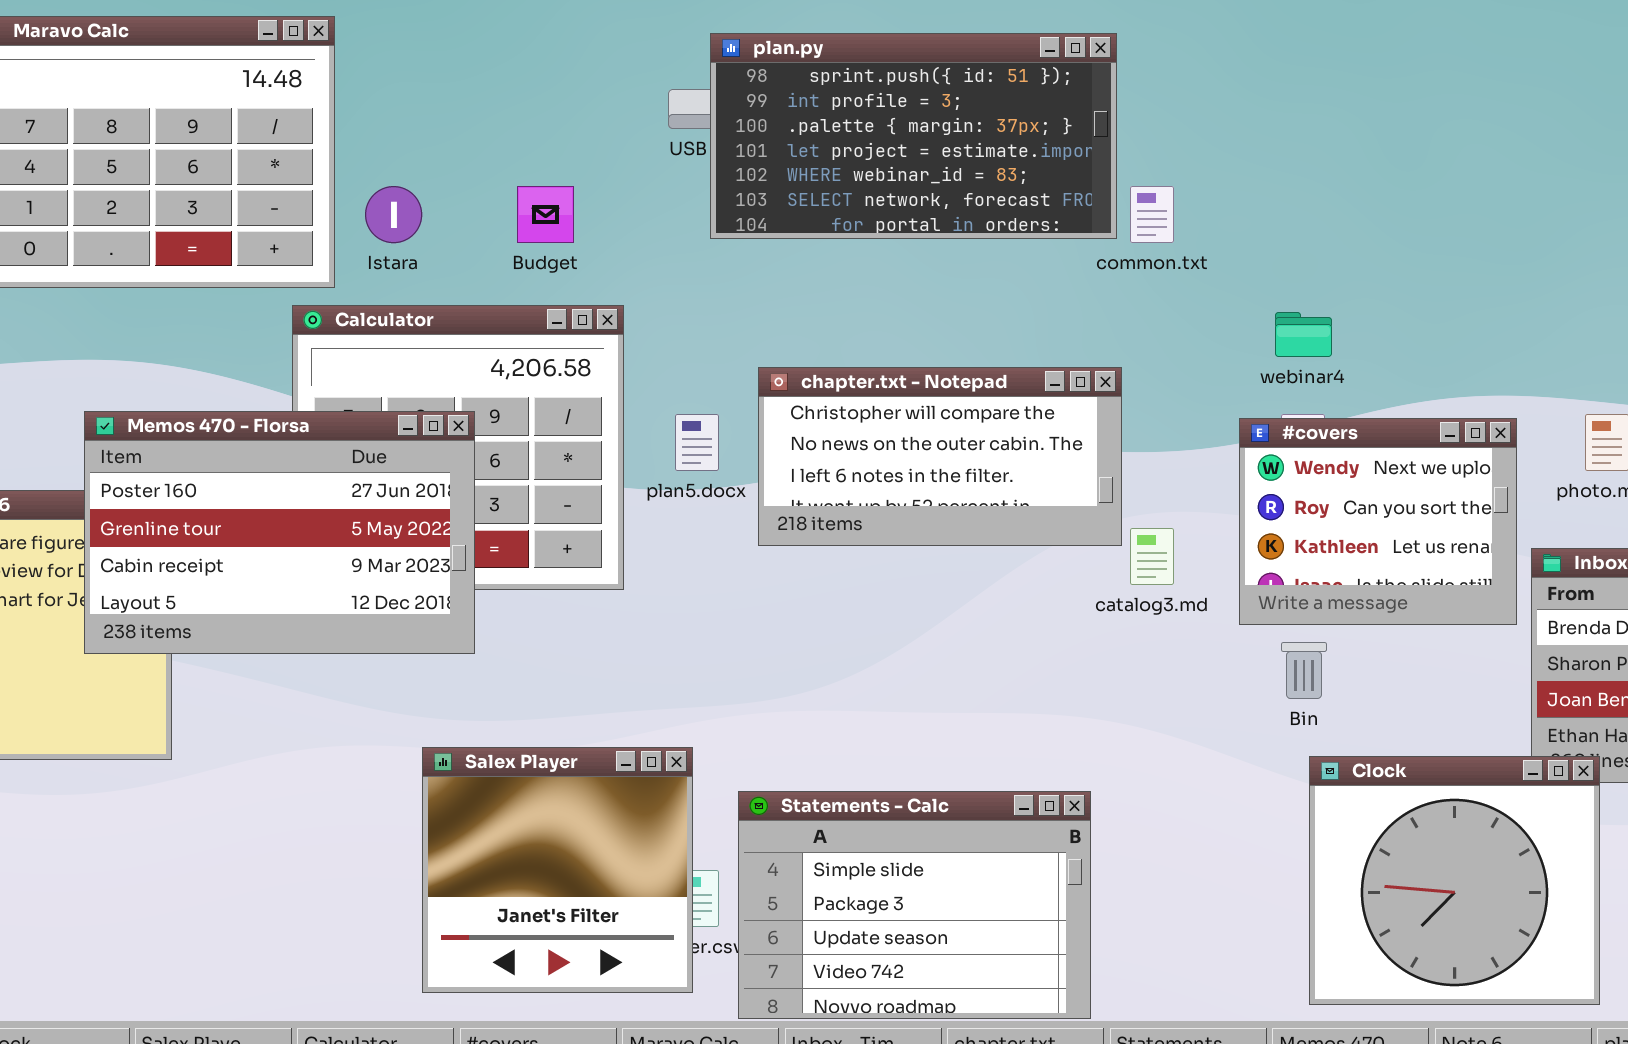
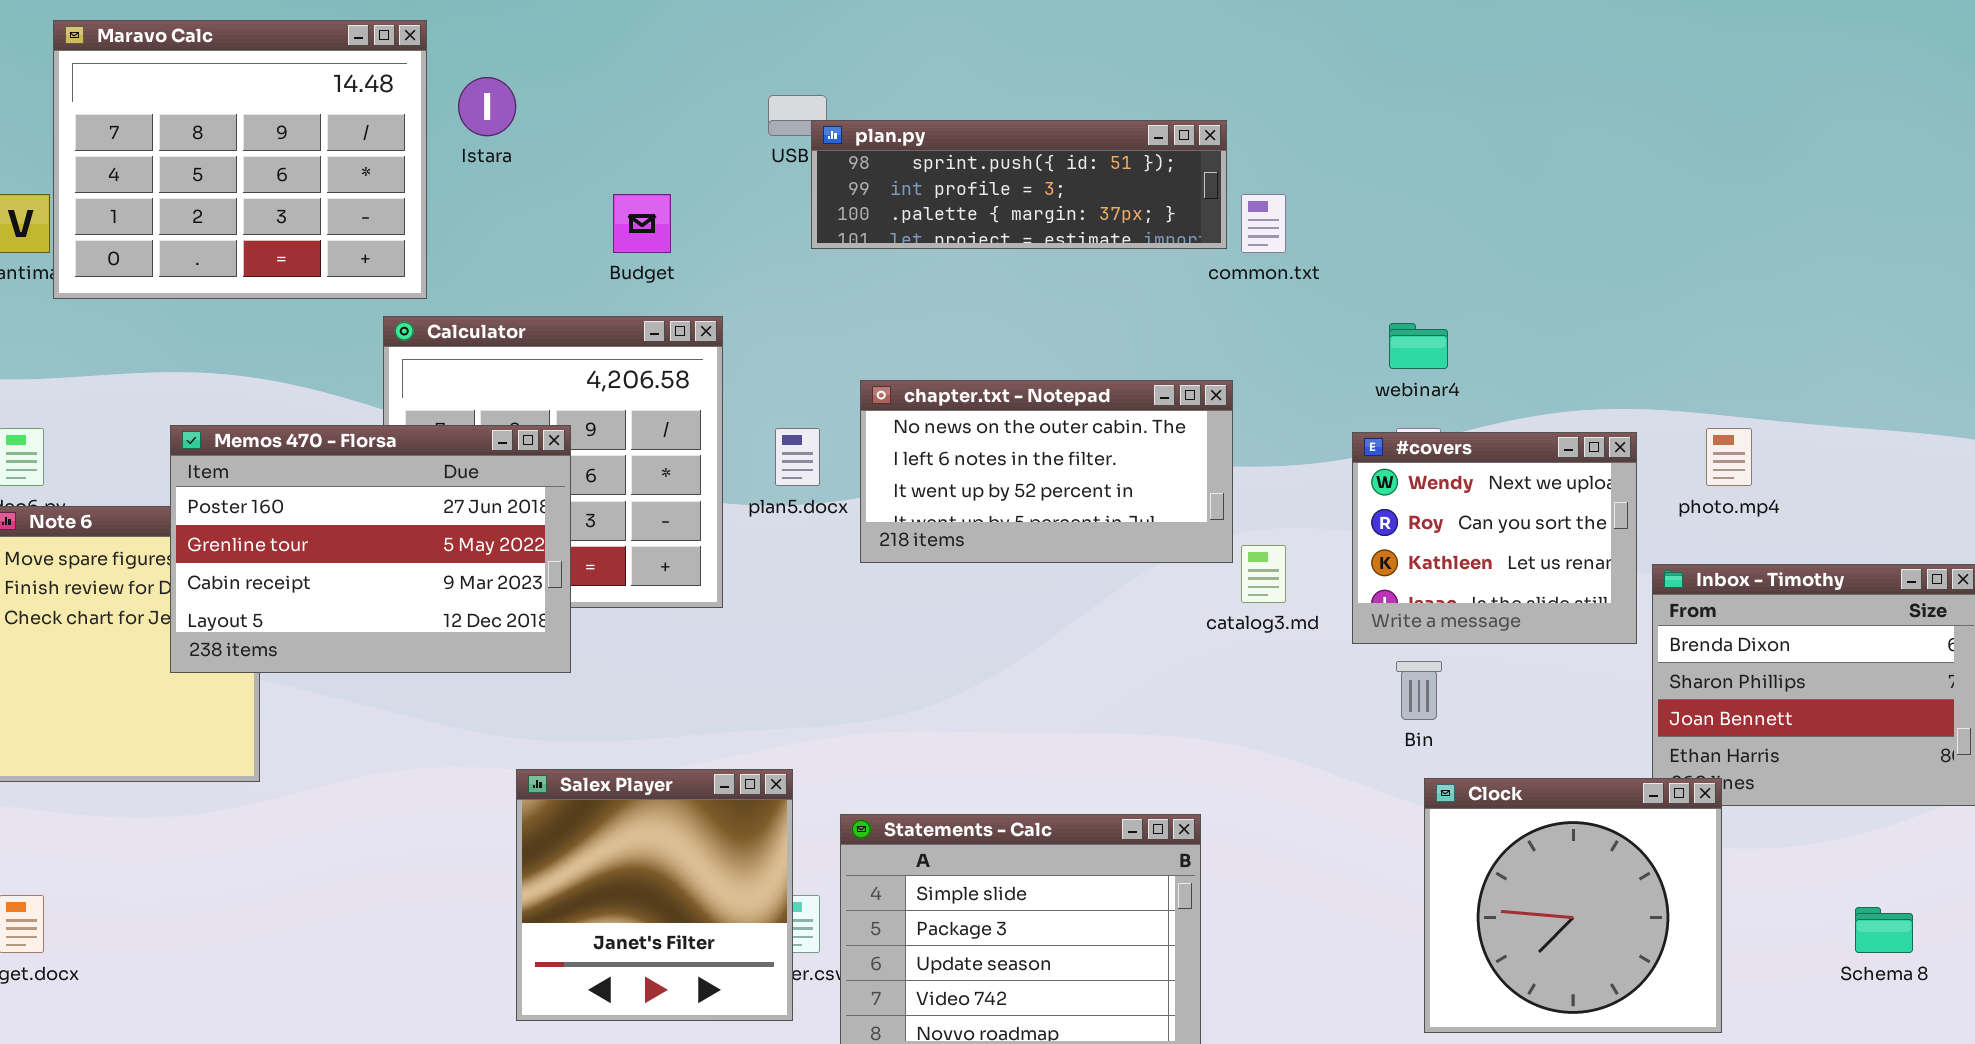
plan.py: [710,33,1117,239] -> [811,120,1227,249], resized
Istara: [365,186,422,243] -> [458,77,516,136], moved
chapter.txt - Notepad: [758,367,1122,546] -> [860,380,1233,563], scrolled down 1 row

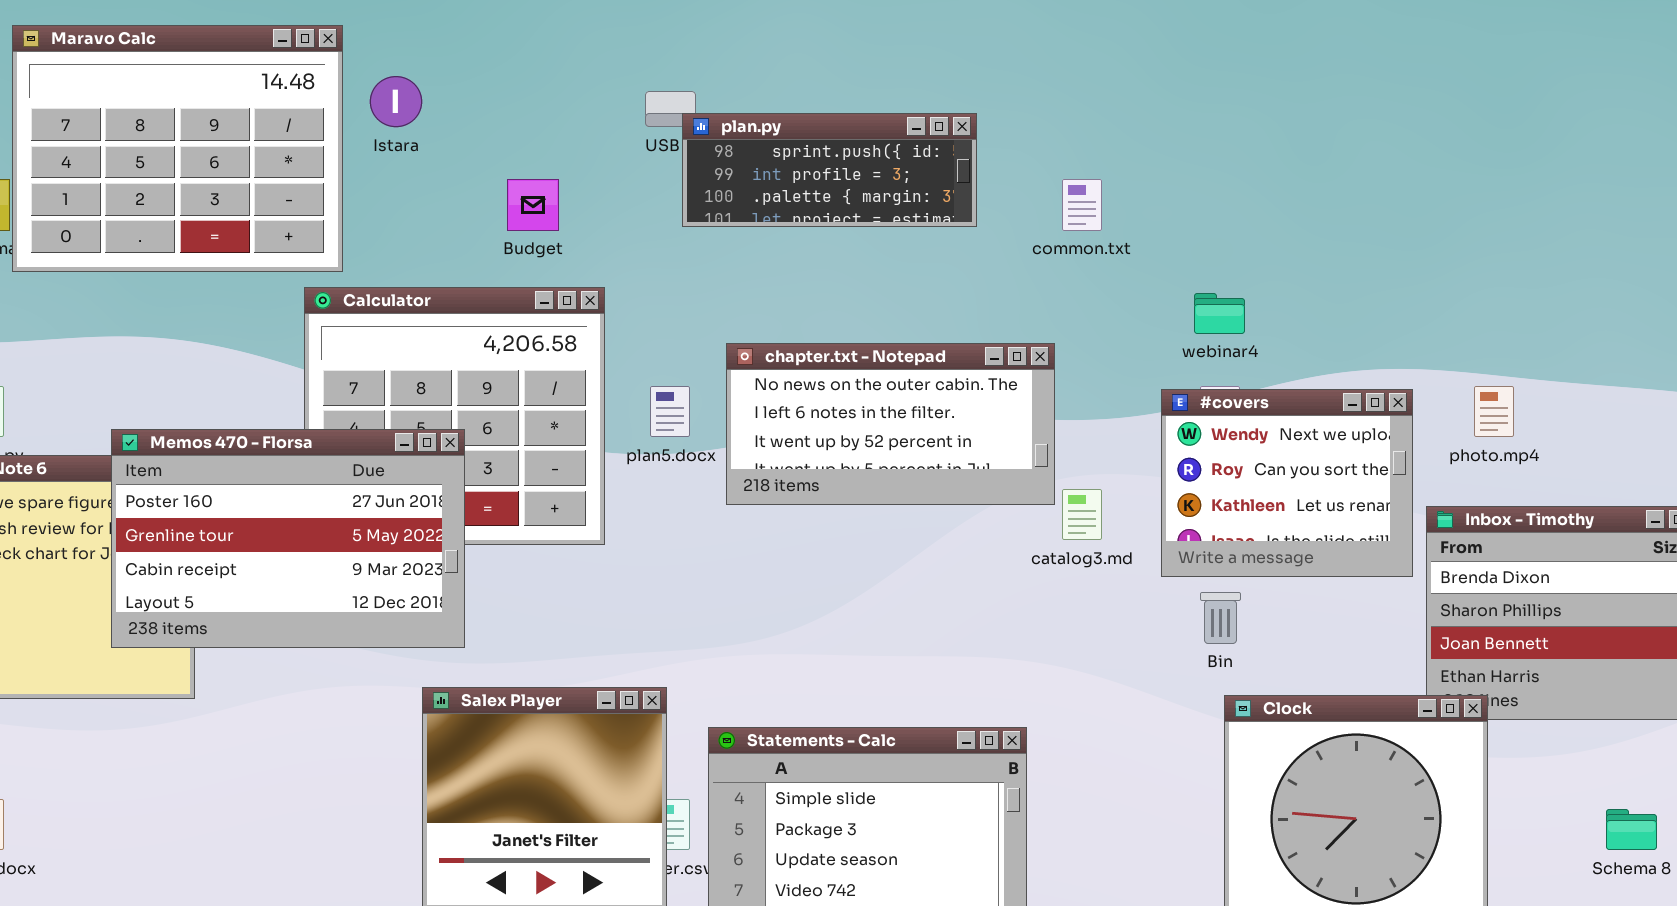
plan.py: [811,120,1227,249] -> [682,113,977,227], resized
Memos 470 - Florsa: [170,425,571,673] -> [111,429,465,648], moved

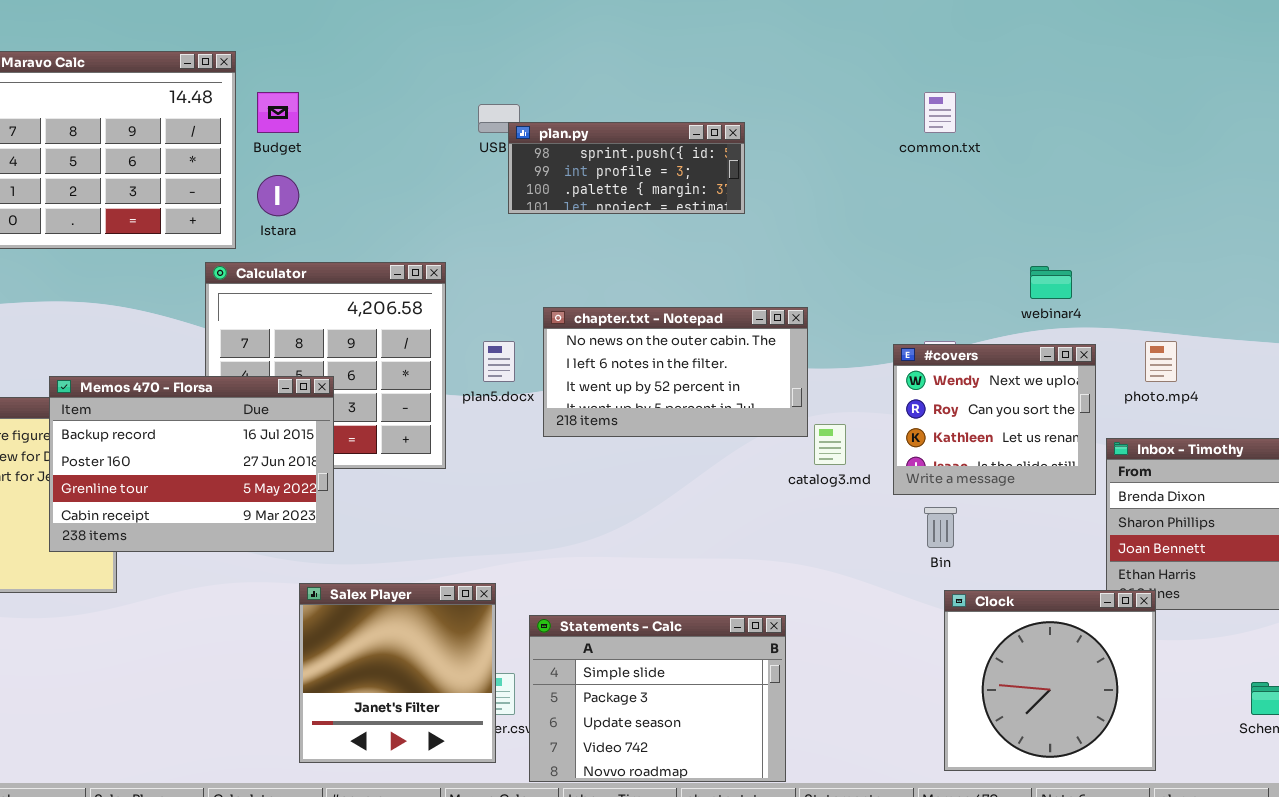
Istara: [370,76,422,127] -> [257,175,299,216], moved
Budget: [507,179,559,231] -> [257,92,299,133], moved
common.txt: [1062,179,1102,231] -> [924,92,956,133], moved
webinar4: [1194,293,1245,334] -> [1030,266,1072,299], moved
Memos 470 - Florsa: [111,429,465,648] -> [49,376,334,552], scrolled up 1 row

